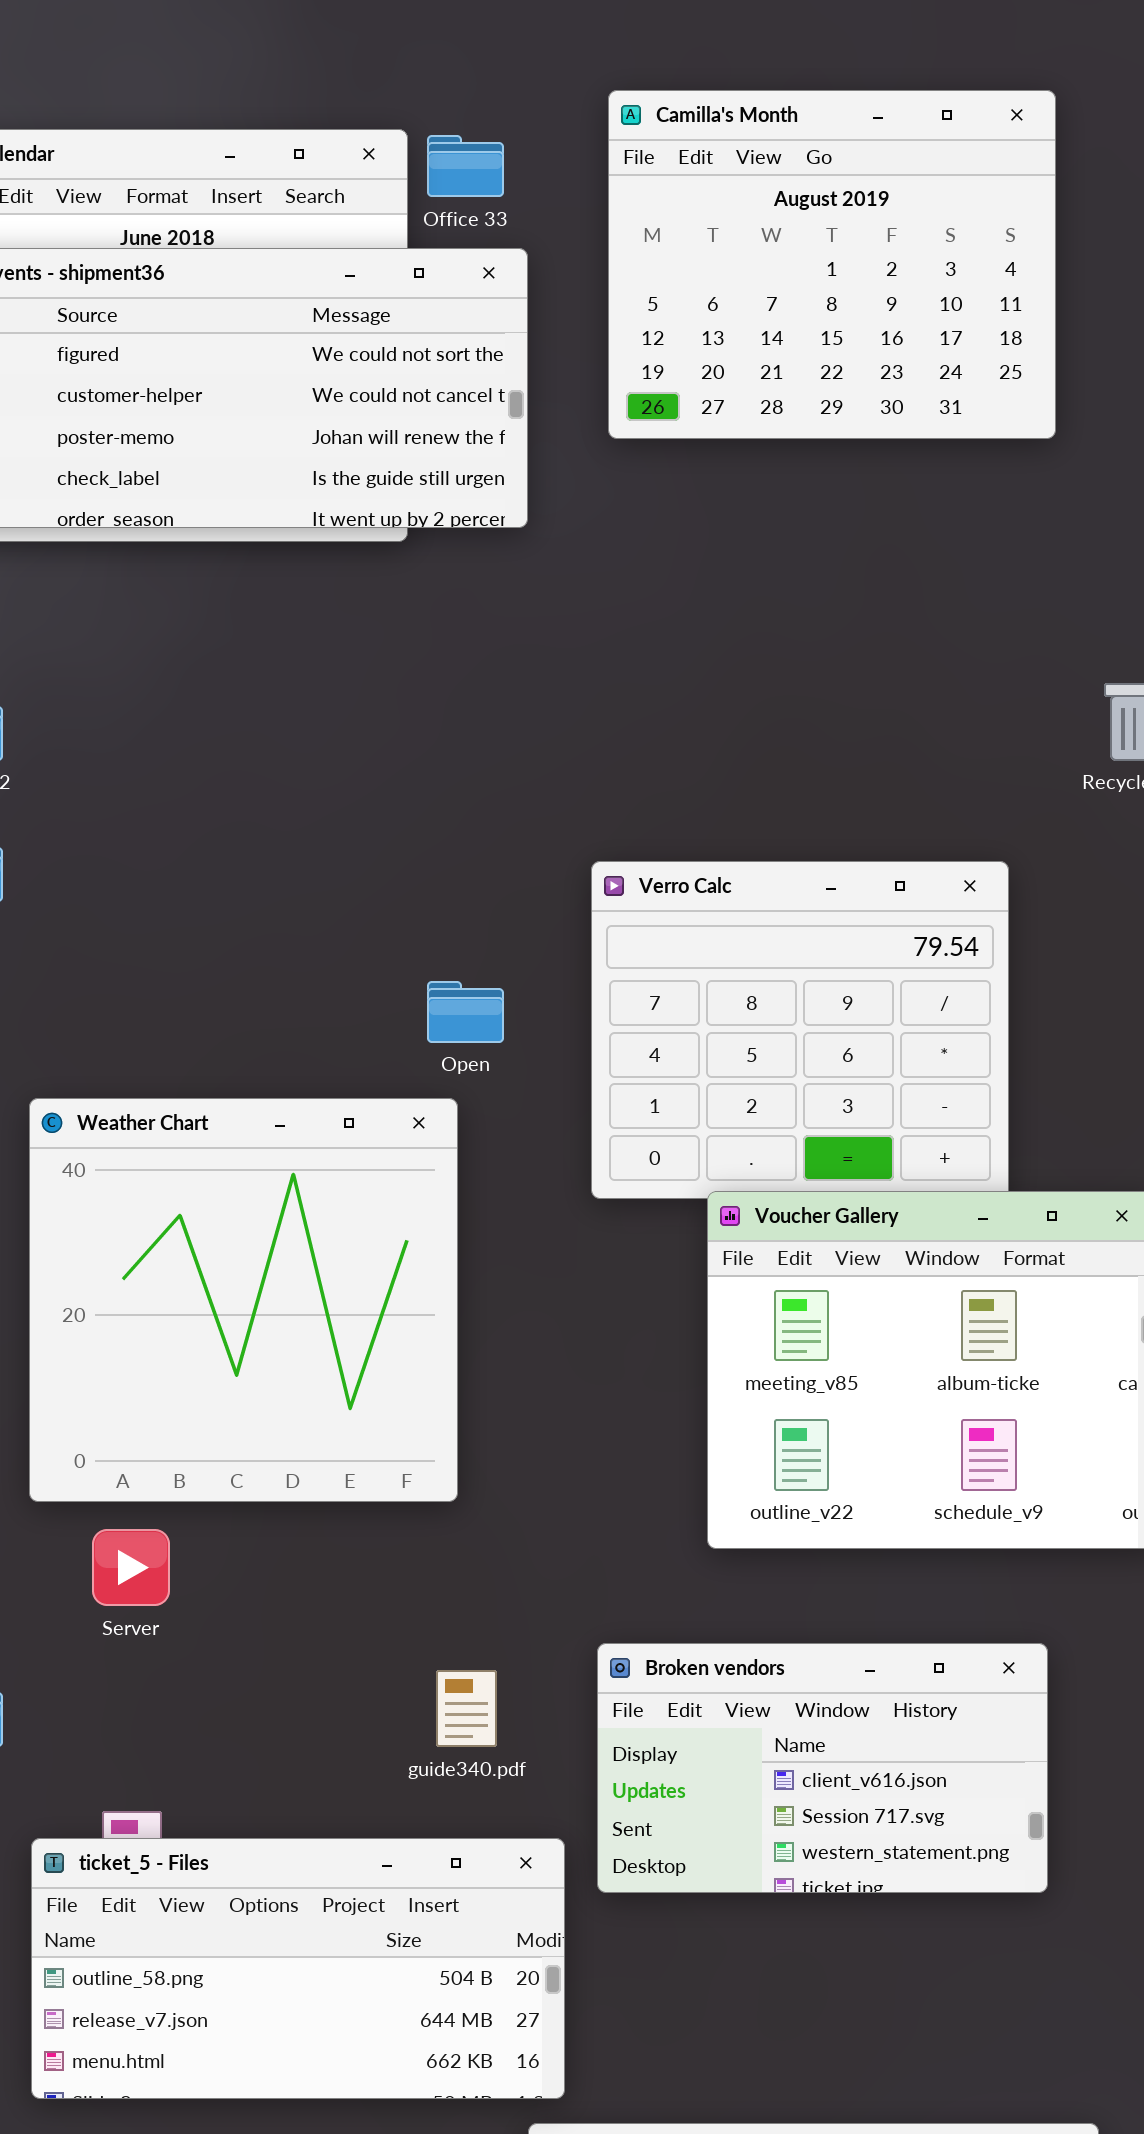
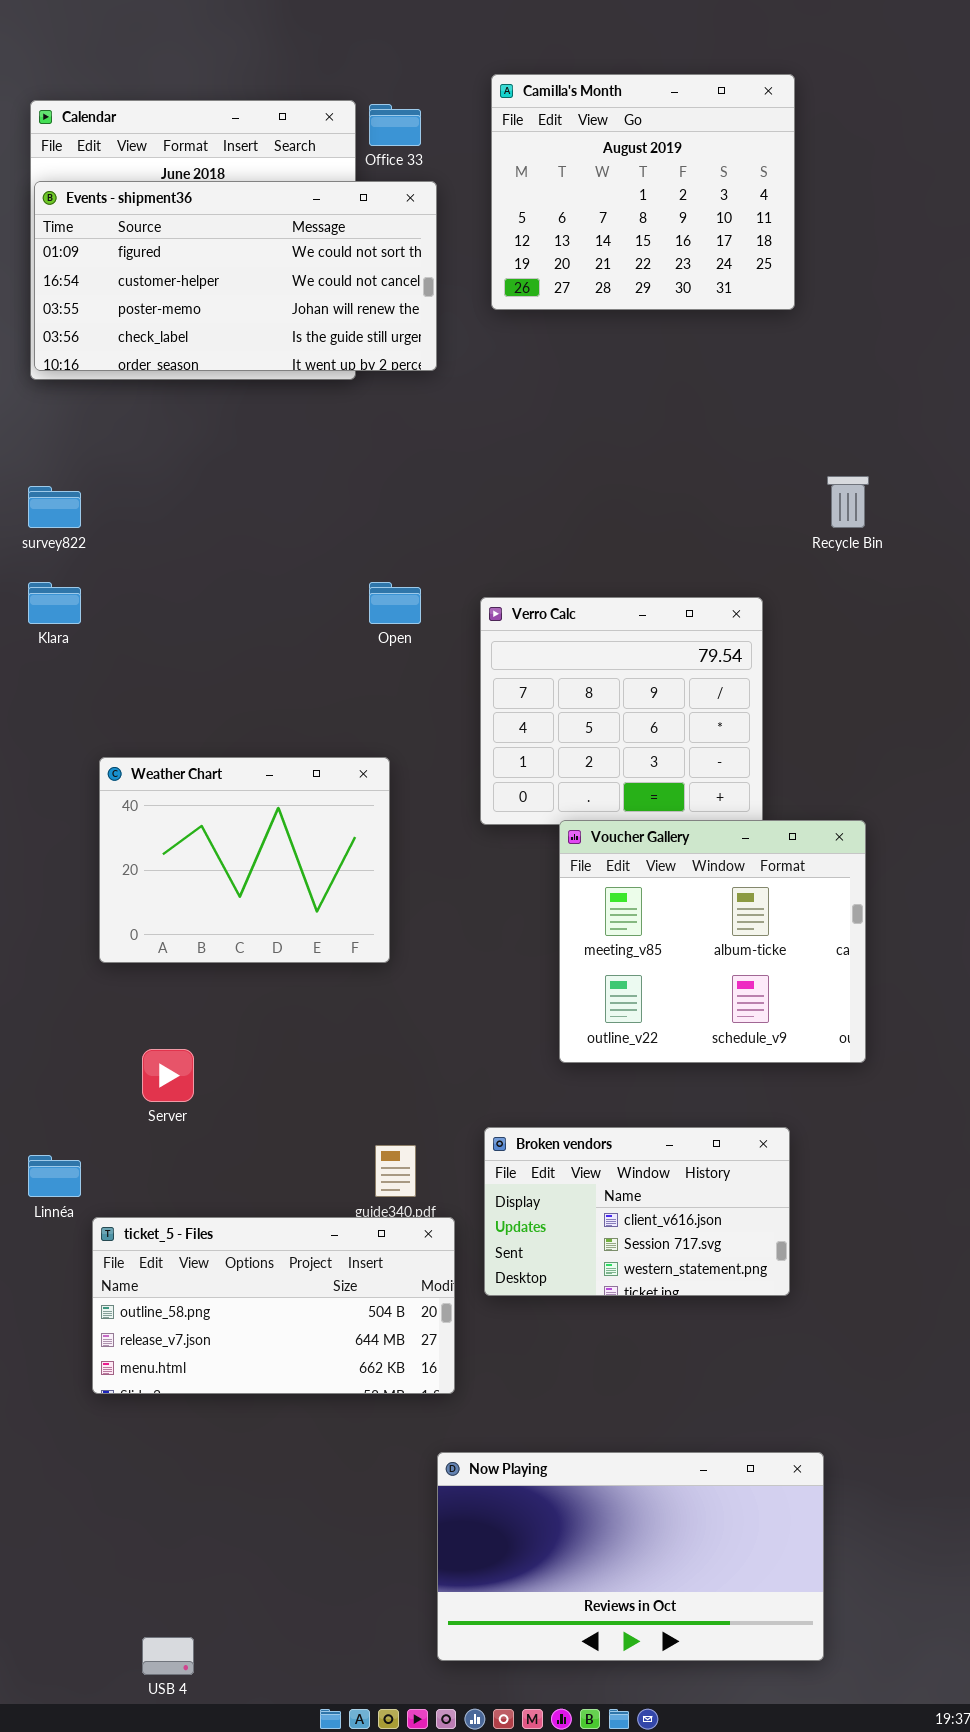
Open: [427,981,504,1043] -> [369,582,421,624], moved
Weather Chart: [29,1098,458,1502] -> [99,757,390,963], resized
ticket_5 - Files: [31,1838,565,2099] -> [92,1217,455,1394], moved

